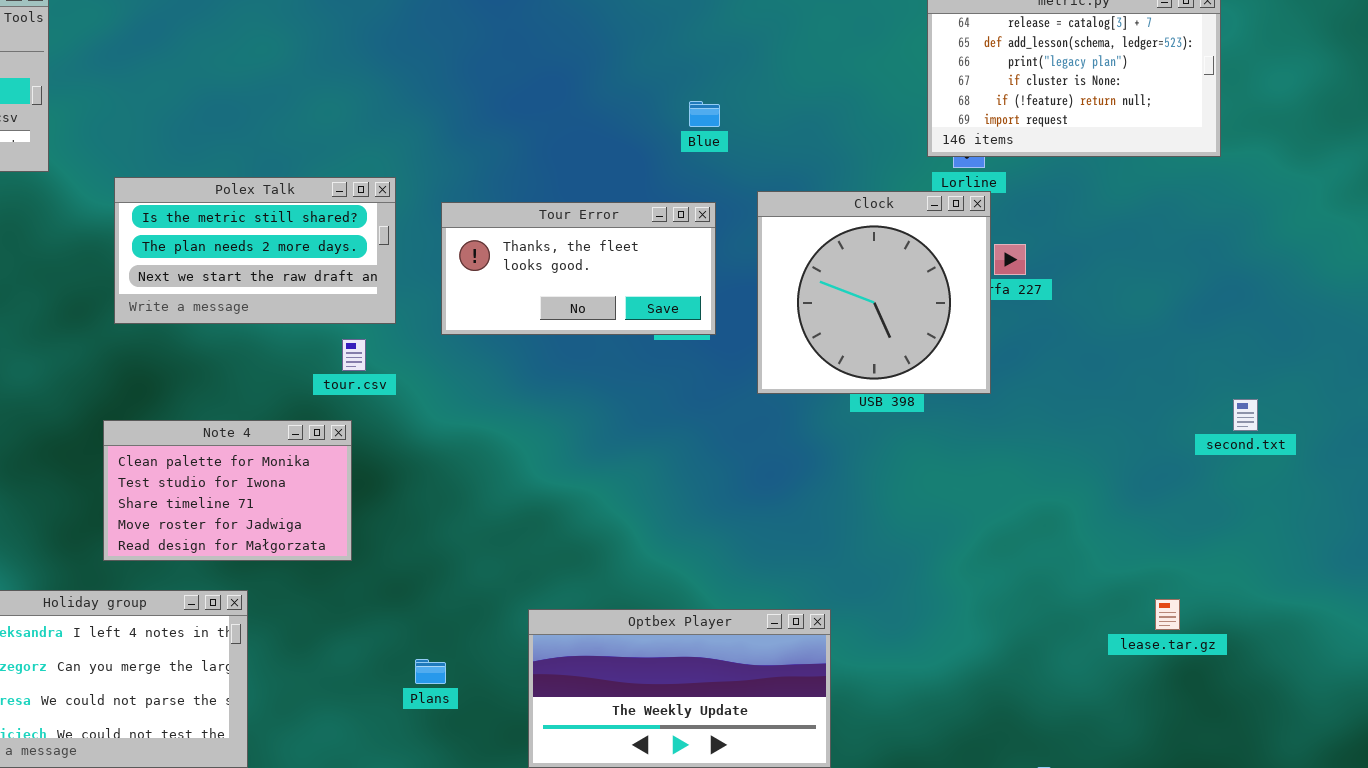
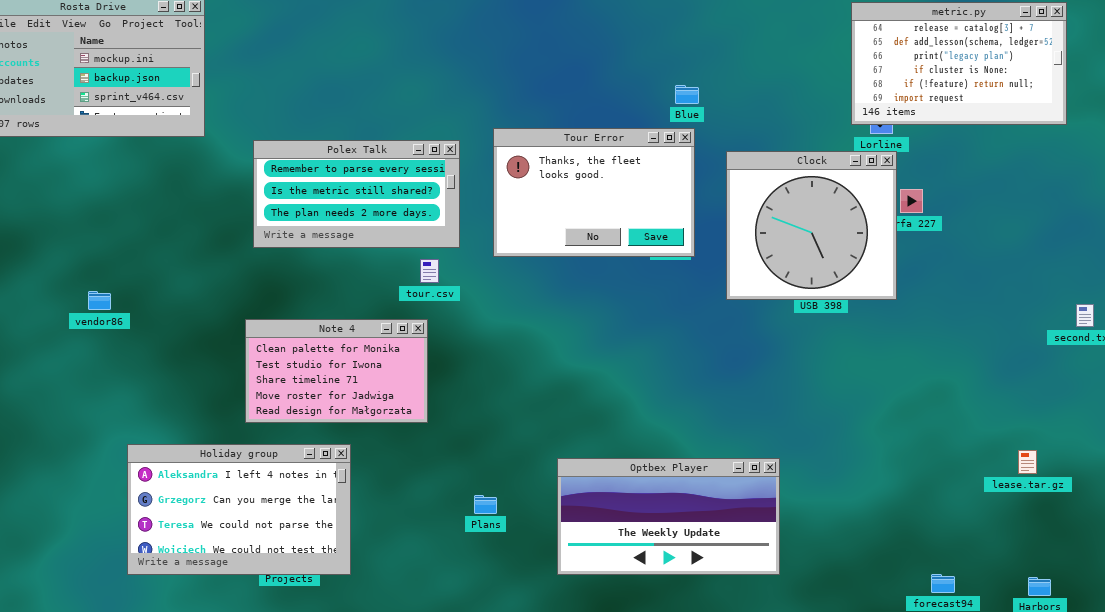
Polex Talk: [114,177,396,324] -> [253,140,460,248], scrolled up 1 row
Tour Error: [441,202,716,335] -> [493,128,695,257], resized

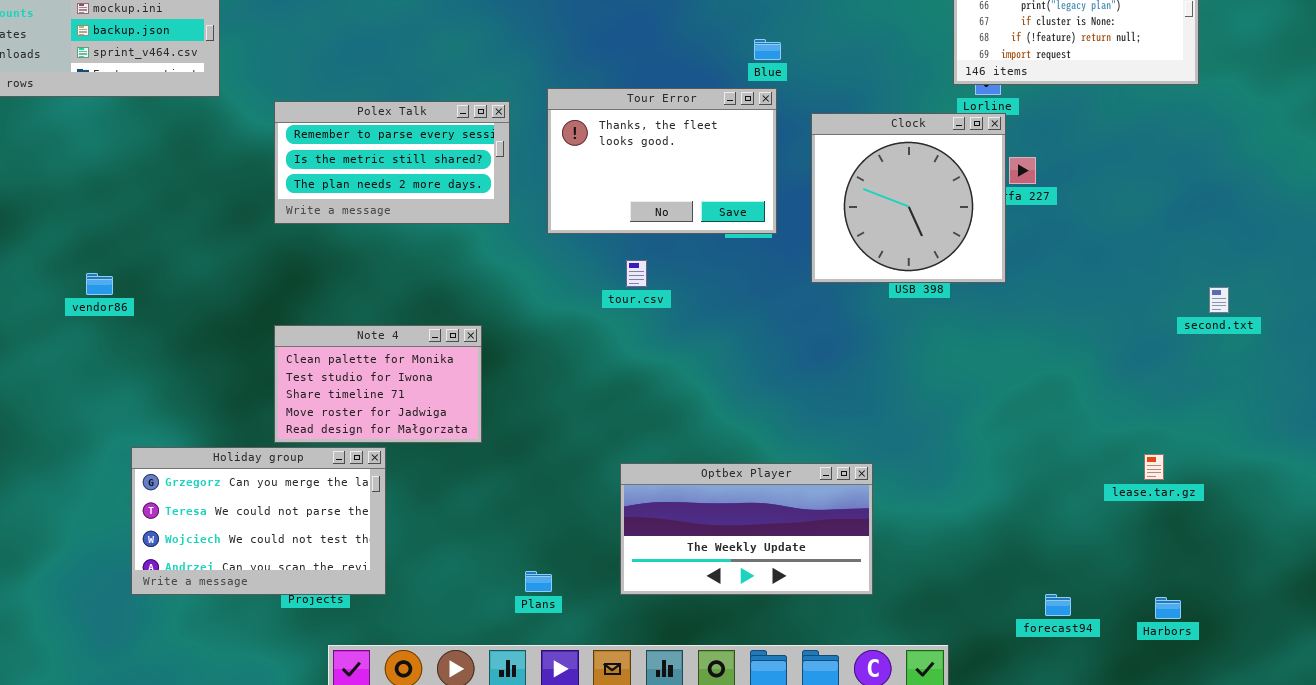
tour.csv: [420,259,439,283] -> [626,260,647,287], moved
Note 4: [245,319,428,423] -> [274,325,482,443], moved
Holiday group: [127,444,351,575] -> [131,447,386,595], scrolled down 1 row
Plans: [474,495,497,514] -> [525,571,552,592], moved

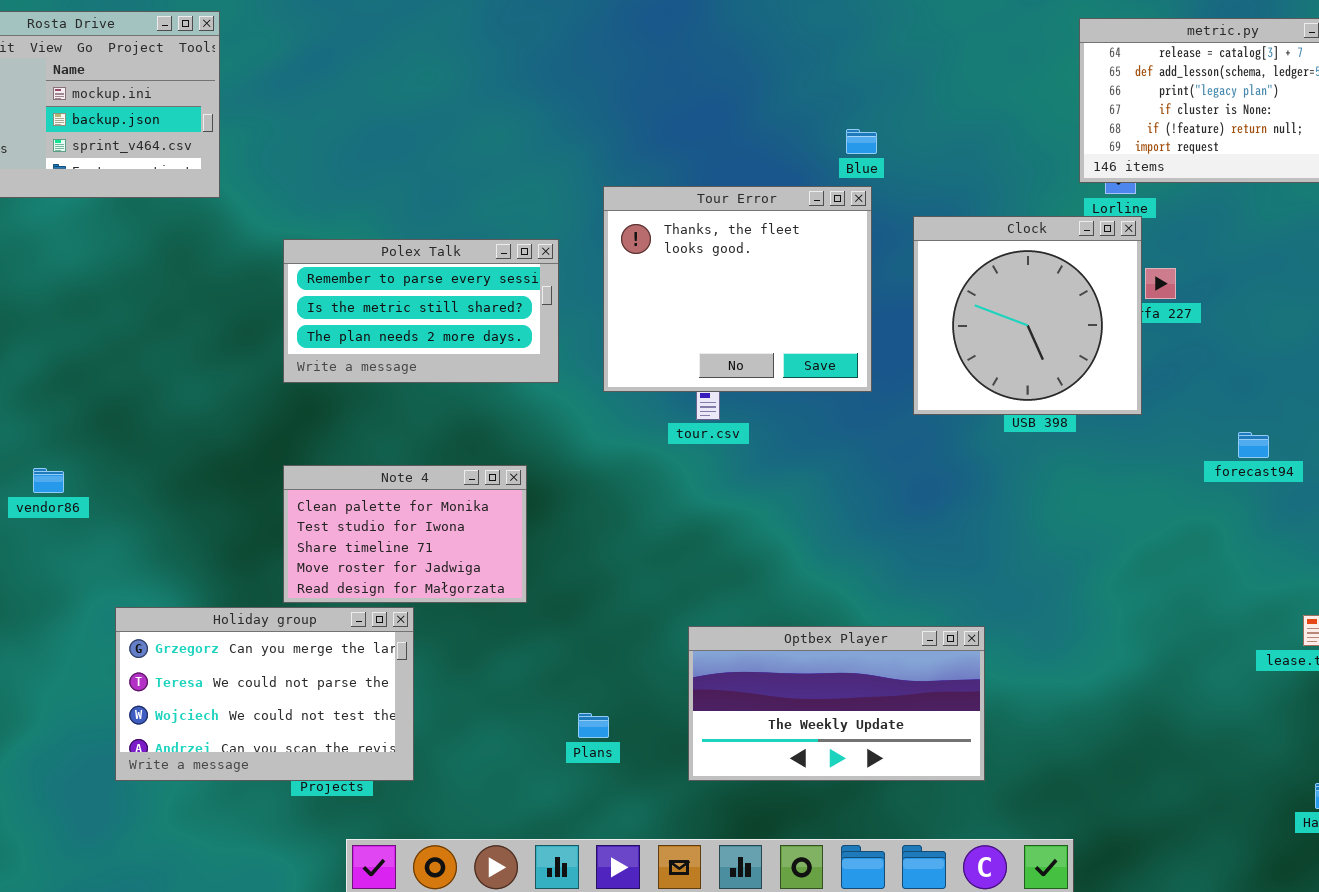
Tour Error: [547,88,777,234] -> [603,186,872,392], resized
Polex Talk: [274,101,510,224] -> [283,239,559,383], moved
vendor86: [86,273,113,295] -> [33,468,64,493], moved
Plans: [525,571,552,592] -> [578,713,609,738], moved
forecast94: [1045,594,1071,616] -> [1238,432,1269,458], moved

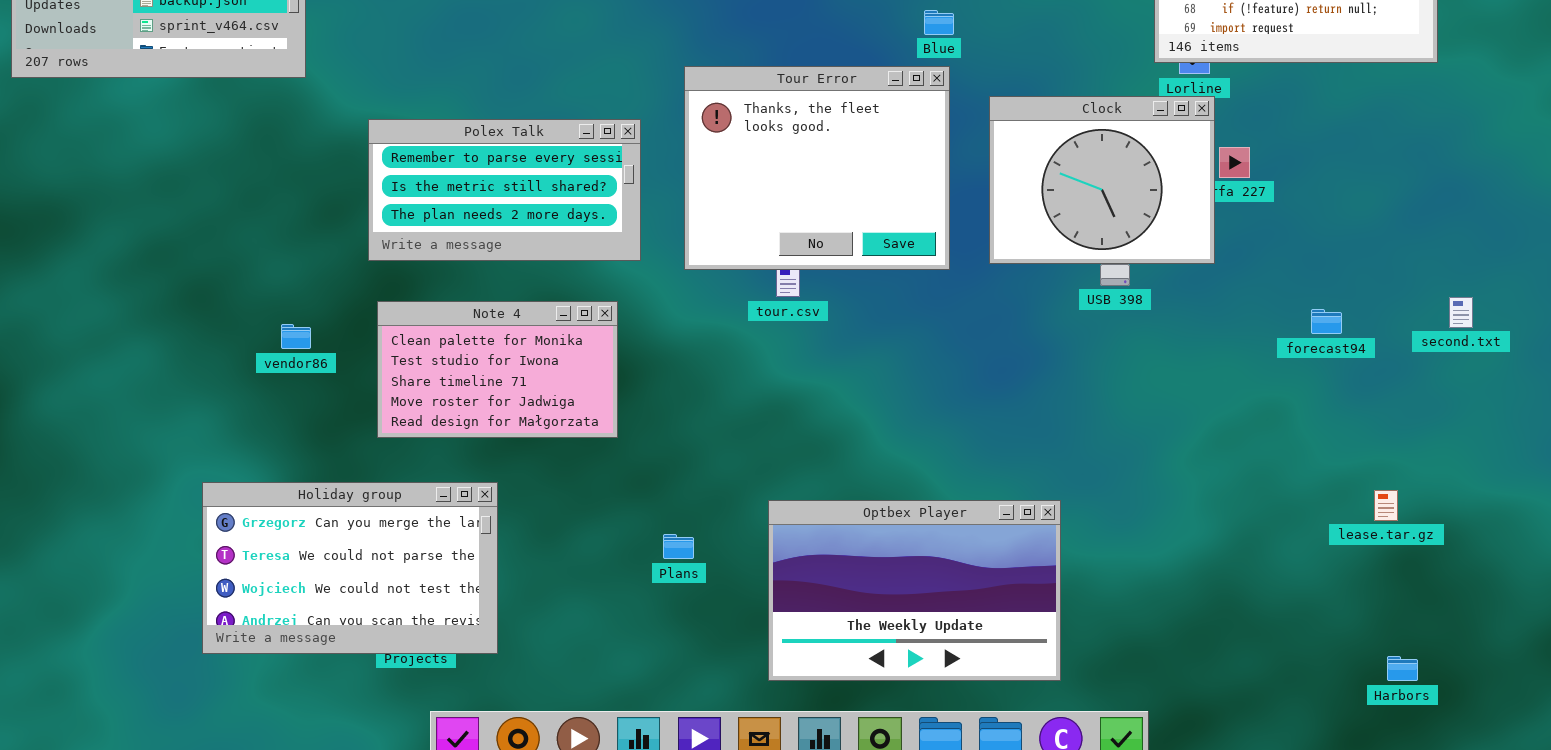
Clock: [913,216,1142,415] -> [989,96,1215,264], resized
Note 4: [283,465,527,603] -> [377,301,618,438], moved
vendor86: [33,468,64,493] -> [281,324,311,349], moved
Optbex Player: [688,626,985,781] -> [768,500,1061,681], resized
Plans: [578,713,609,738] -> [663,534,694,559], moved

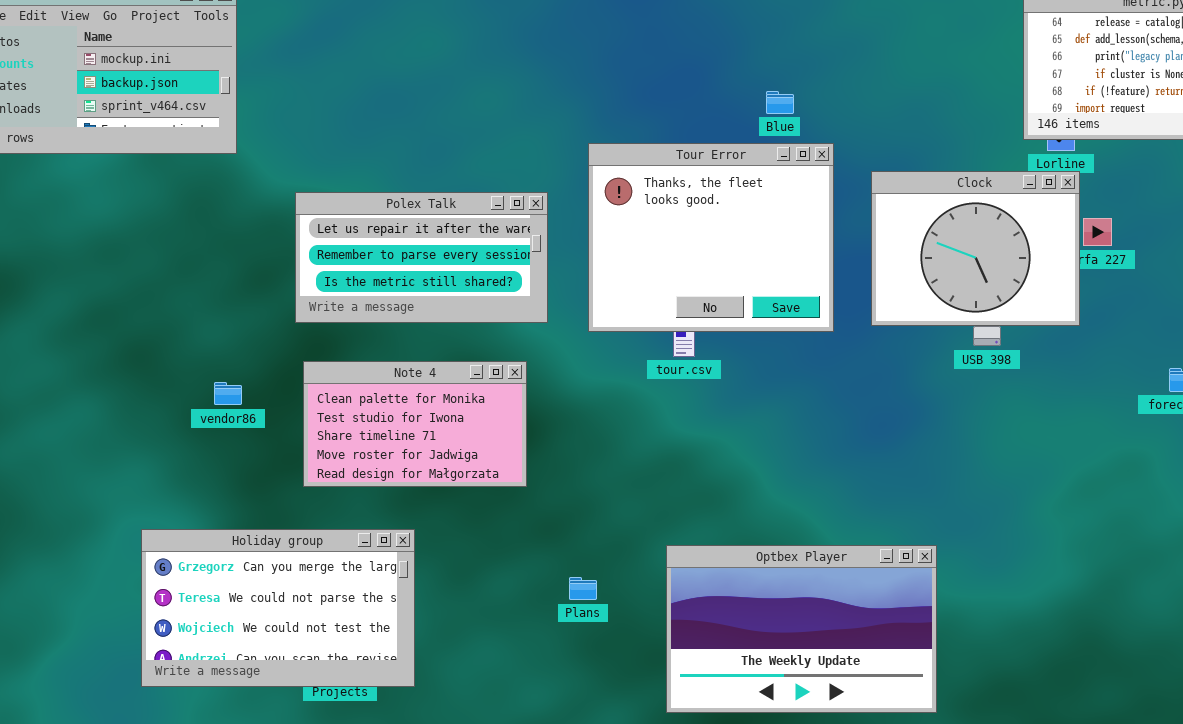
Blue: [924,10,954,35] -> [766,91,794,114], moved
Polex Talk: [368,119,641,261] -> [295,192,548,323], scrolled up 1 row

